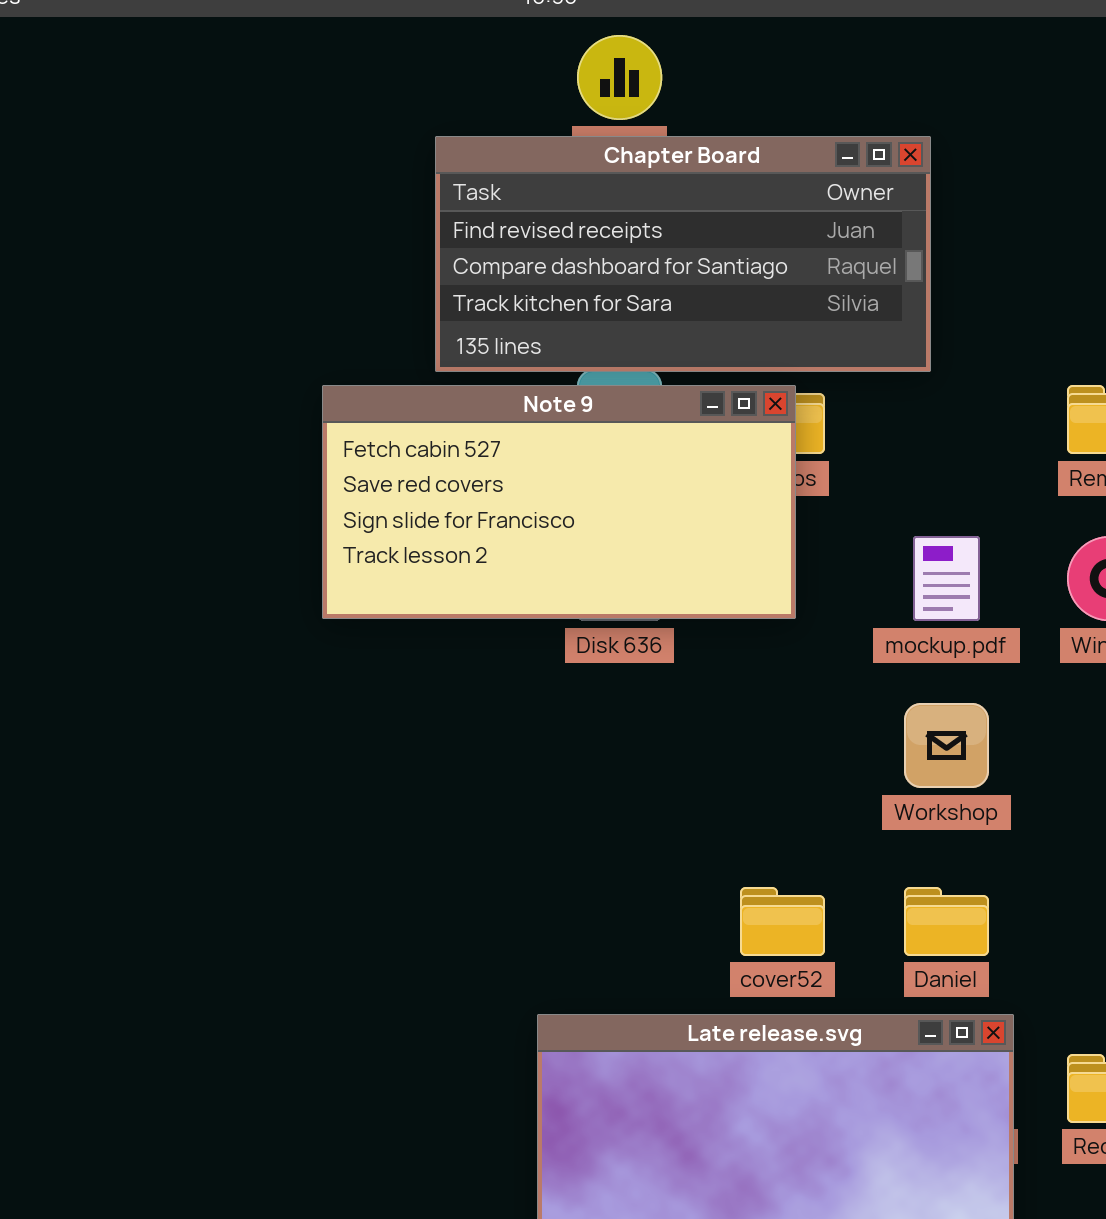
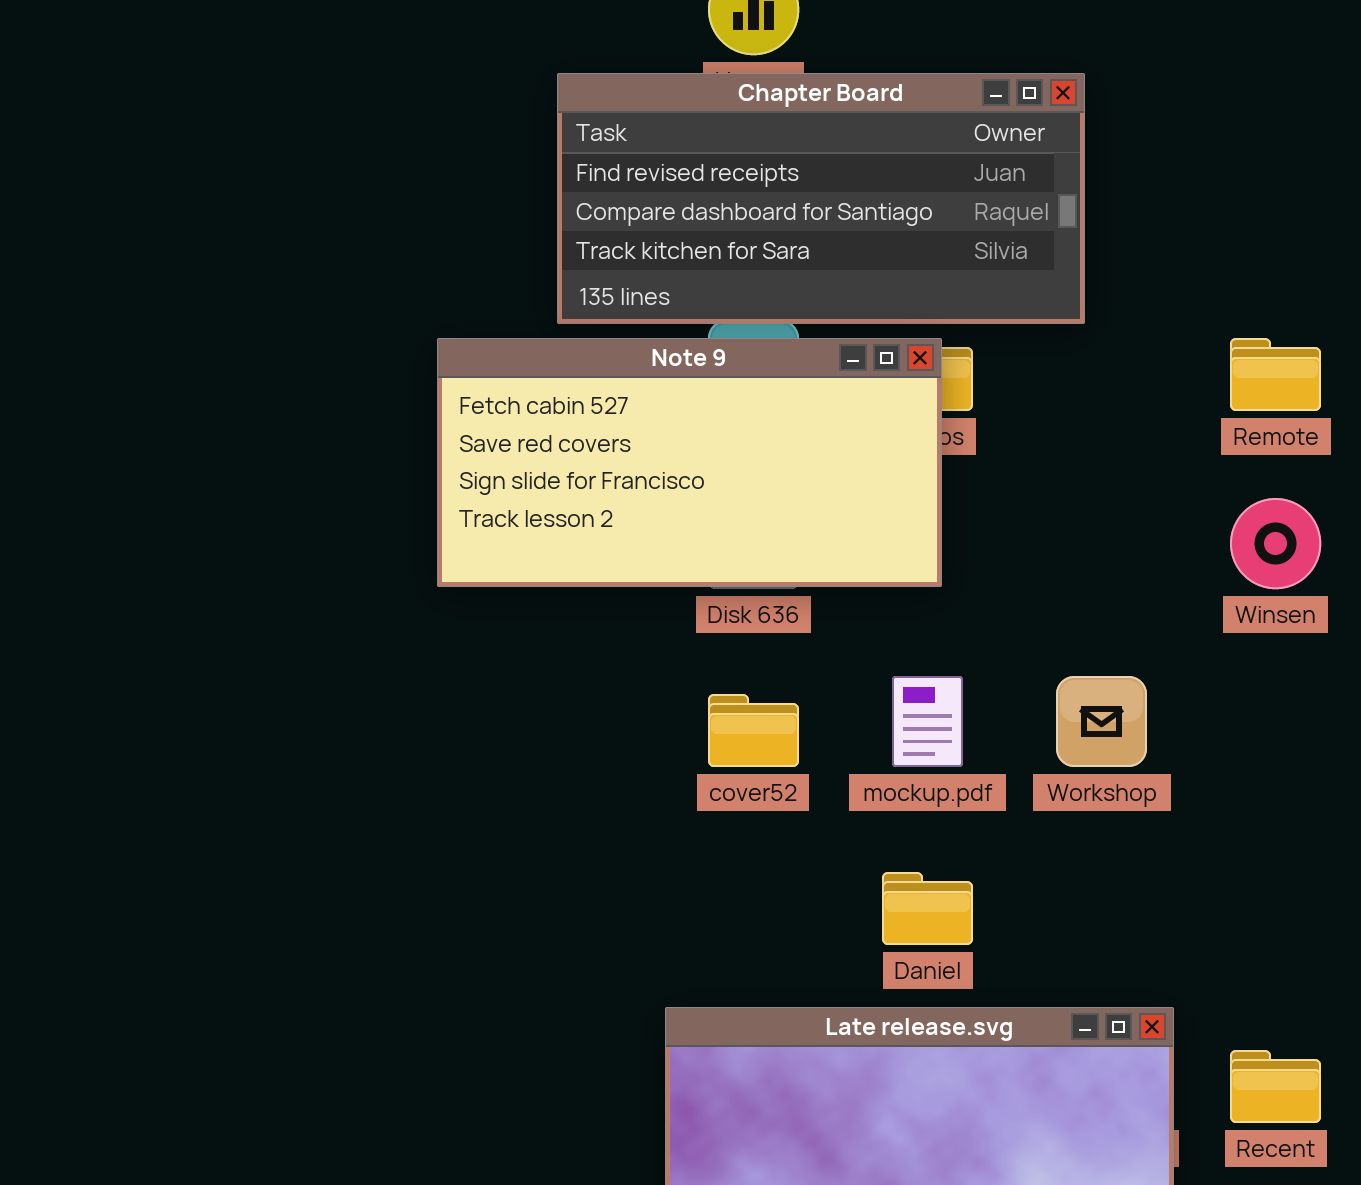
mockup.pdf: [913,536,980,621] -> [892,676,963,767], moved
cover52: [740,887,825,956] -> [708,694,799,767], moved
Daniel: [904,887,989,956] -> [882,872,973,945], moved

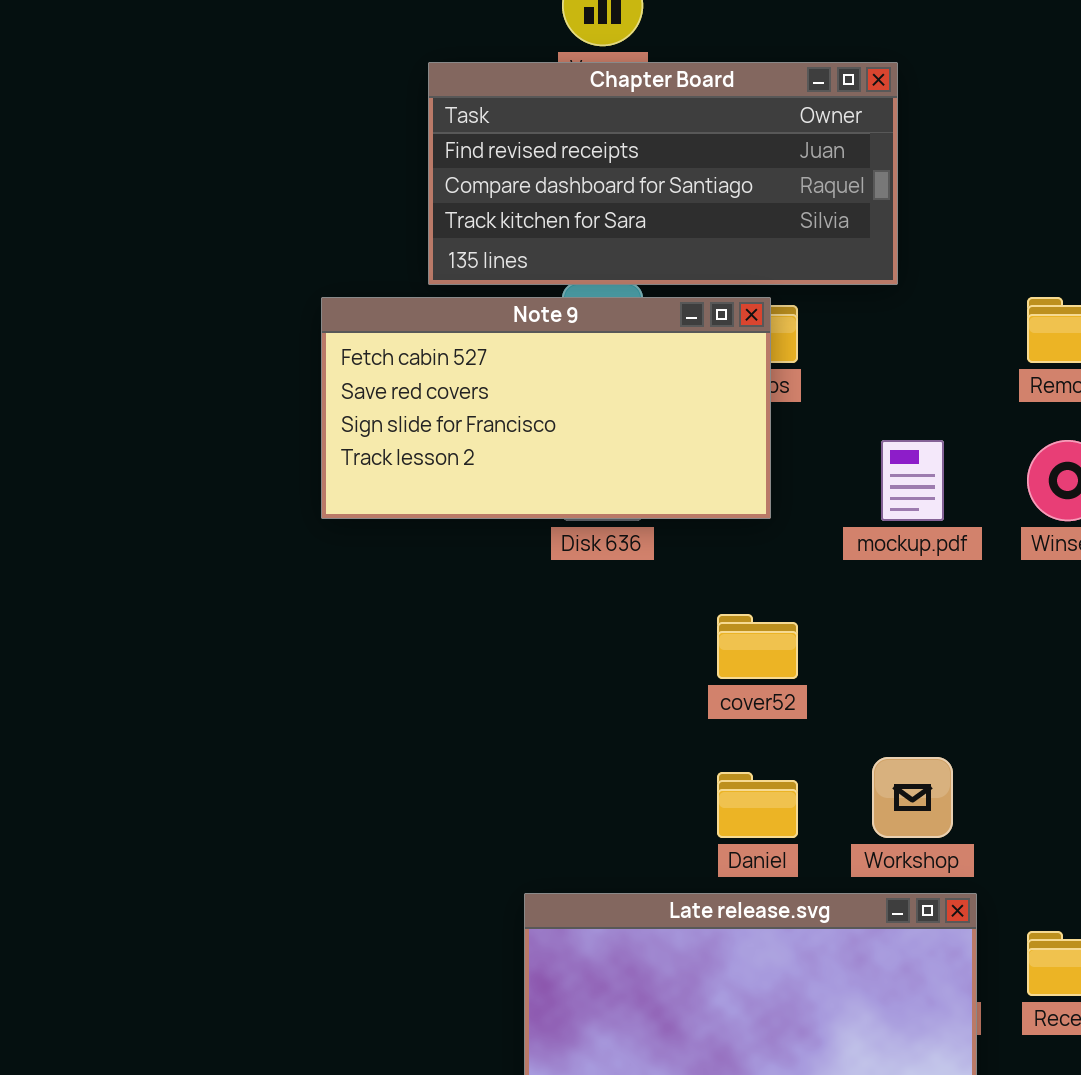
mockup.pdf: [892,676,963,767] -> [881,440,944,521], moved
Workshop: [1056,676,1147,767] -> [872,757,953,838], moved
cover52: [708,694,799,767] -> [717,614,798,679], moved

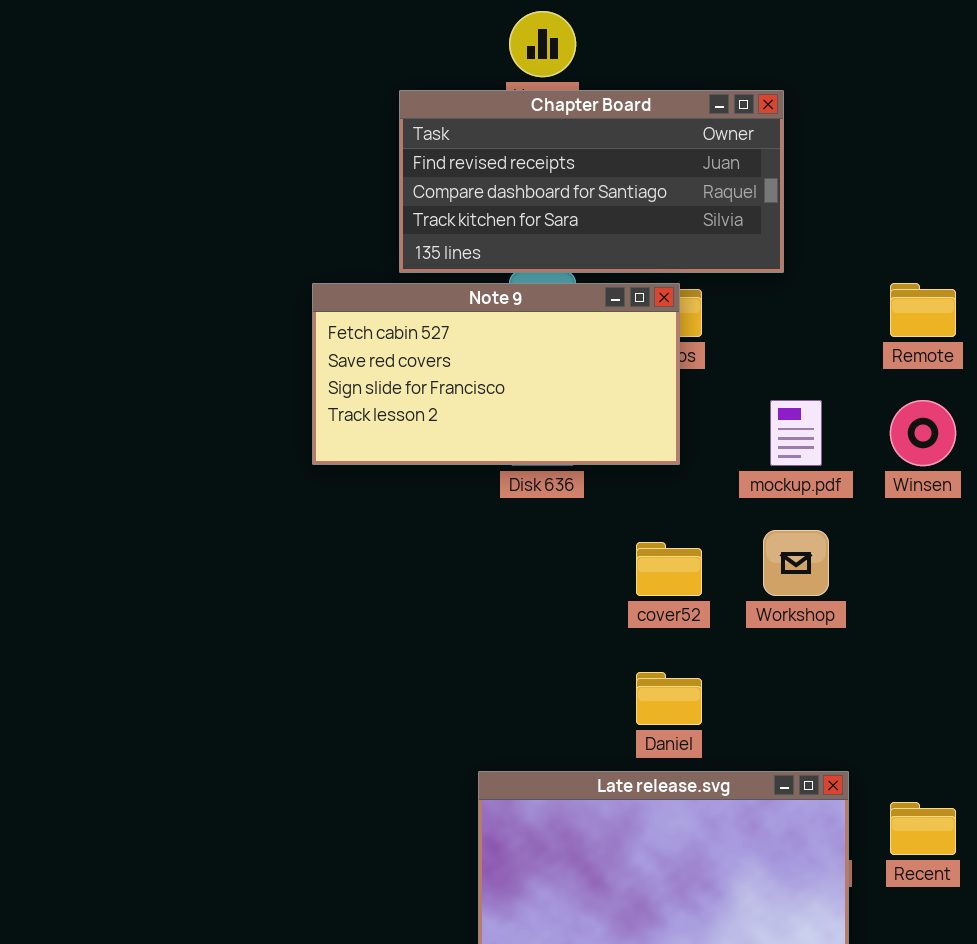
Workshop: [872,757,953,838] -> [763,530,829,596], moved

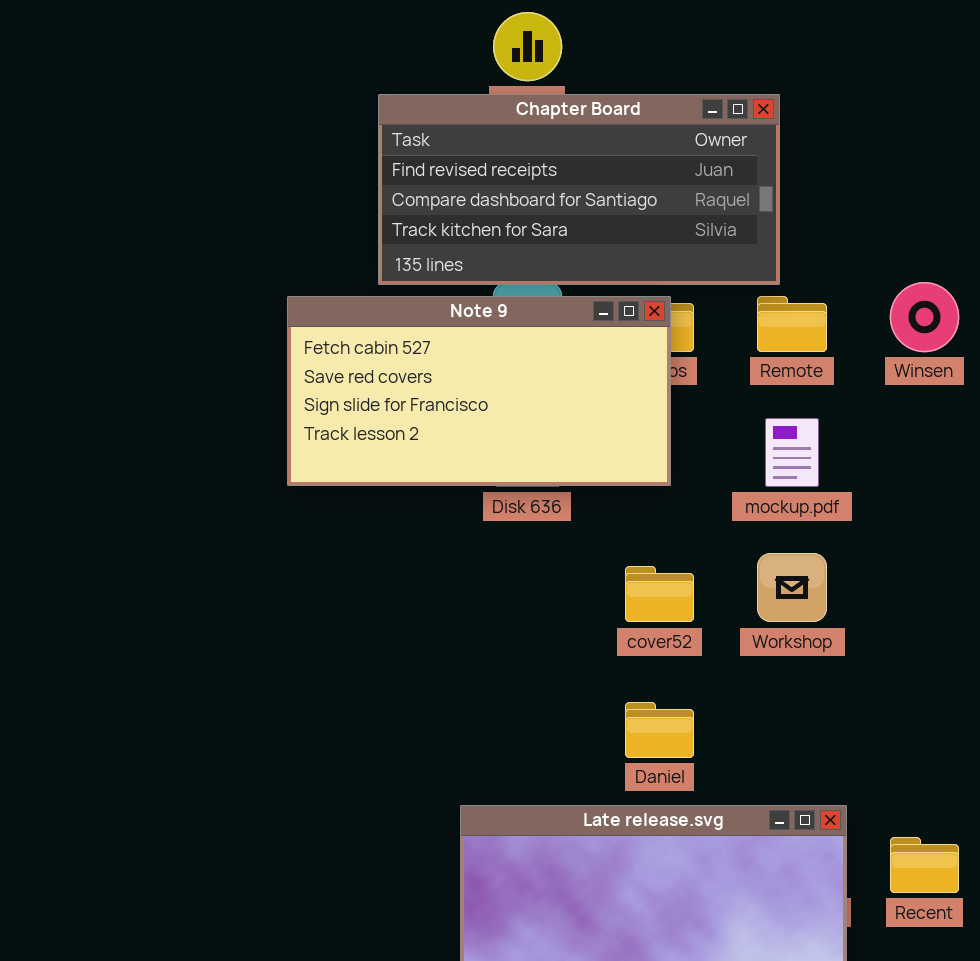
Remote: [890,283,956,337] -> [757,296,827,352], moved
Winsen: [890,400,956,466] -> [890,282,959,352], moved

